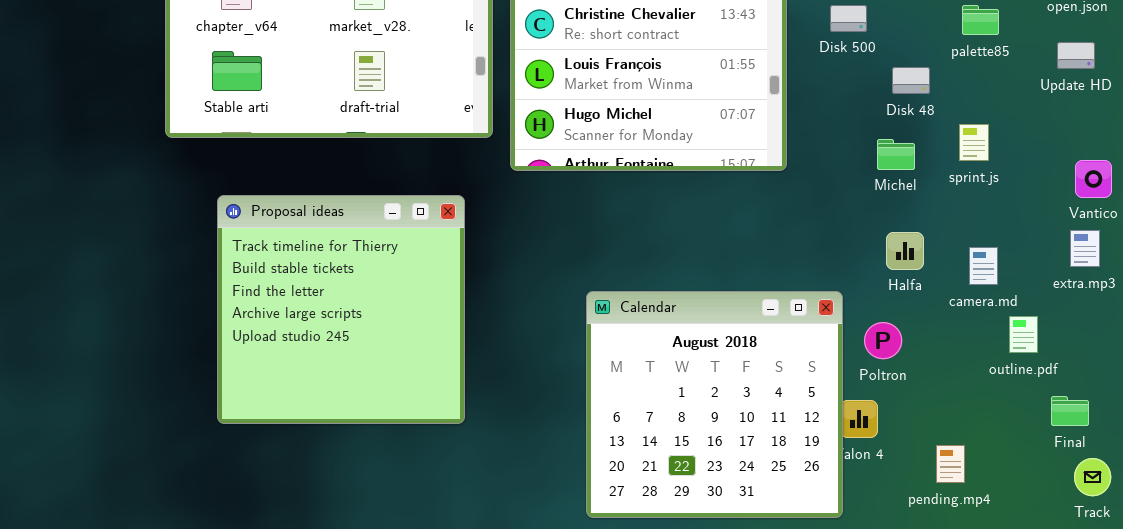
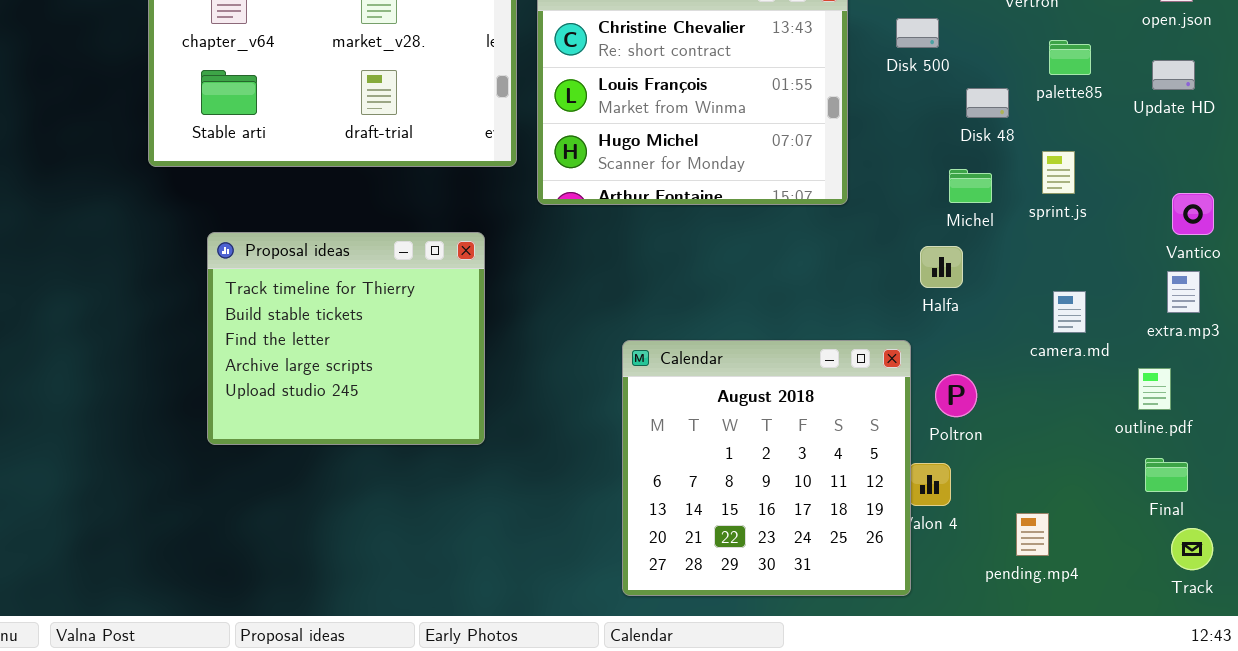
palette85: [962,5,999,35] -> [1049,40,1091,75], moved
Proposal ideas: [217,195,465,424] -> [207,232,485,445], resized
Halfa: [886,232,924,270] -> [920,246,963,288], moved
outline.pdf: [1009,316,1038,353] -> [1138,368,1171,410], moved

